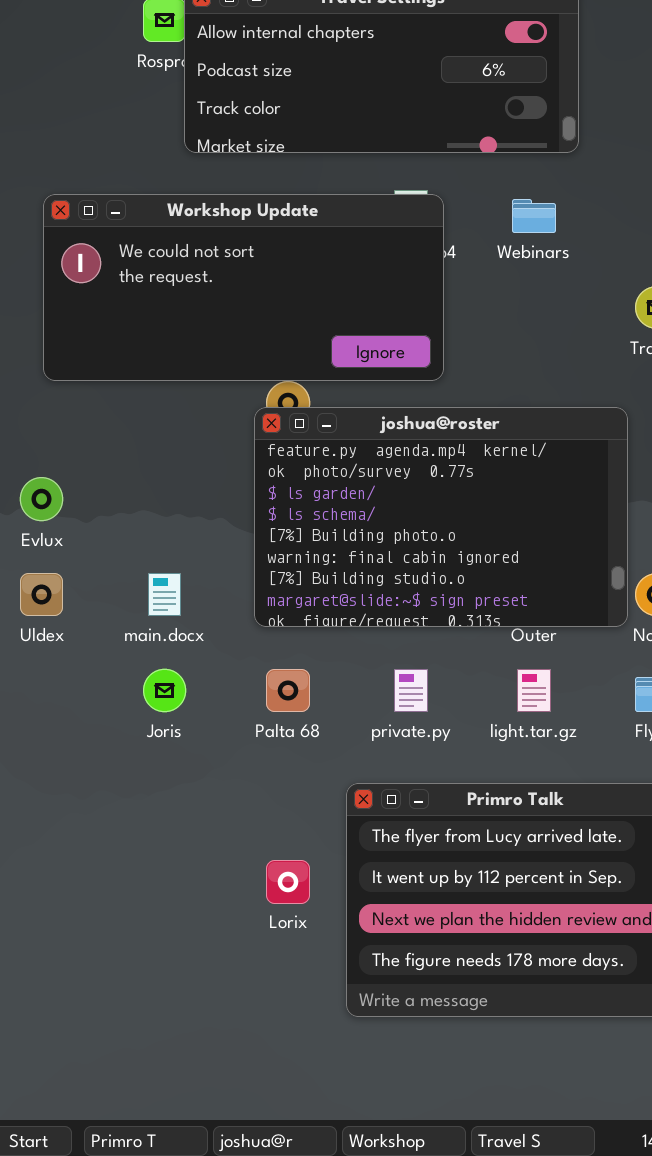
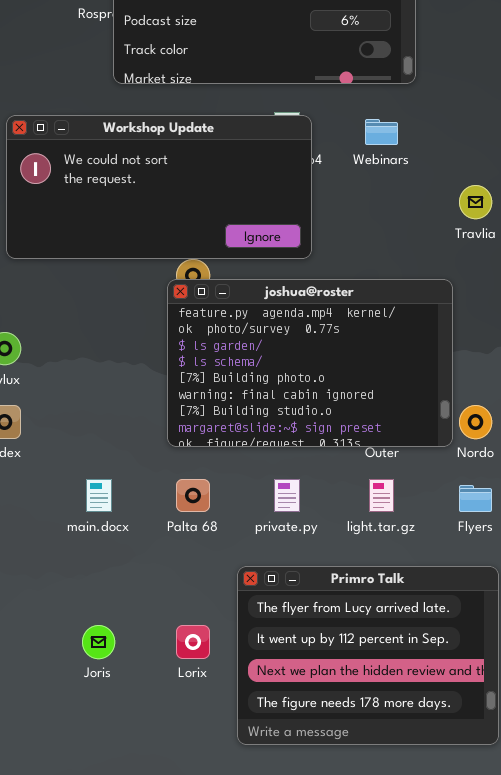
main.docx: [148,573,181,616] -> [86,479,112,512], moved
Joris: [143,669,186,712] -> [82,625,115,659], moved

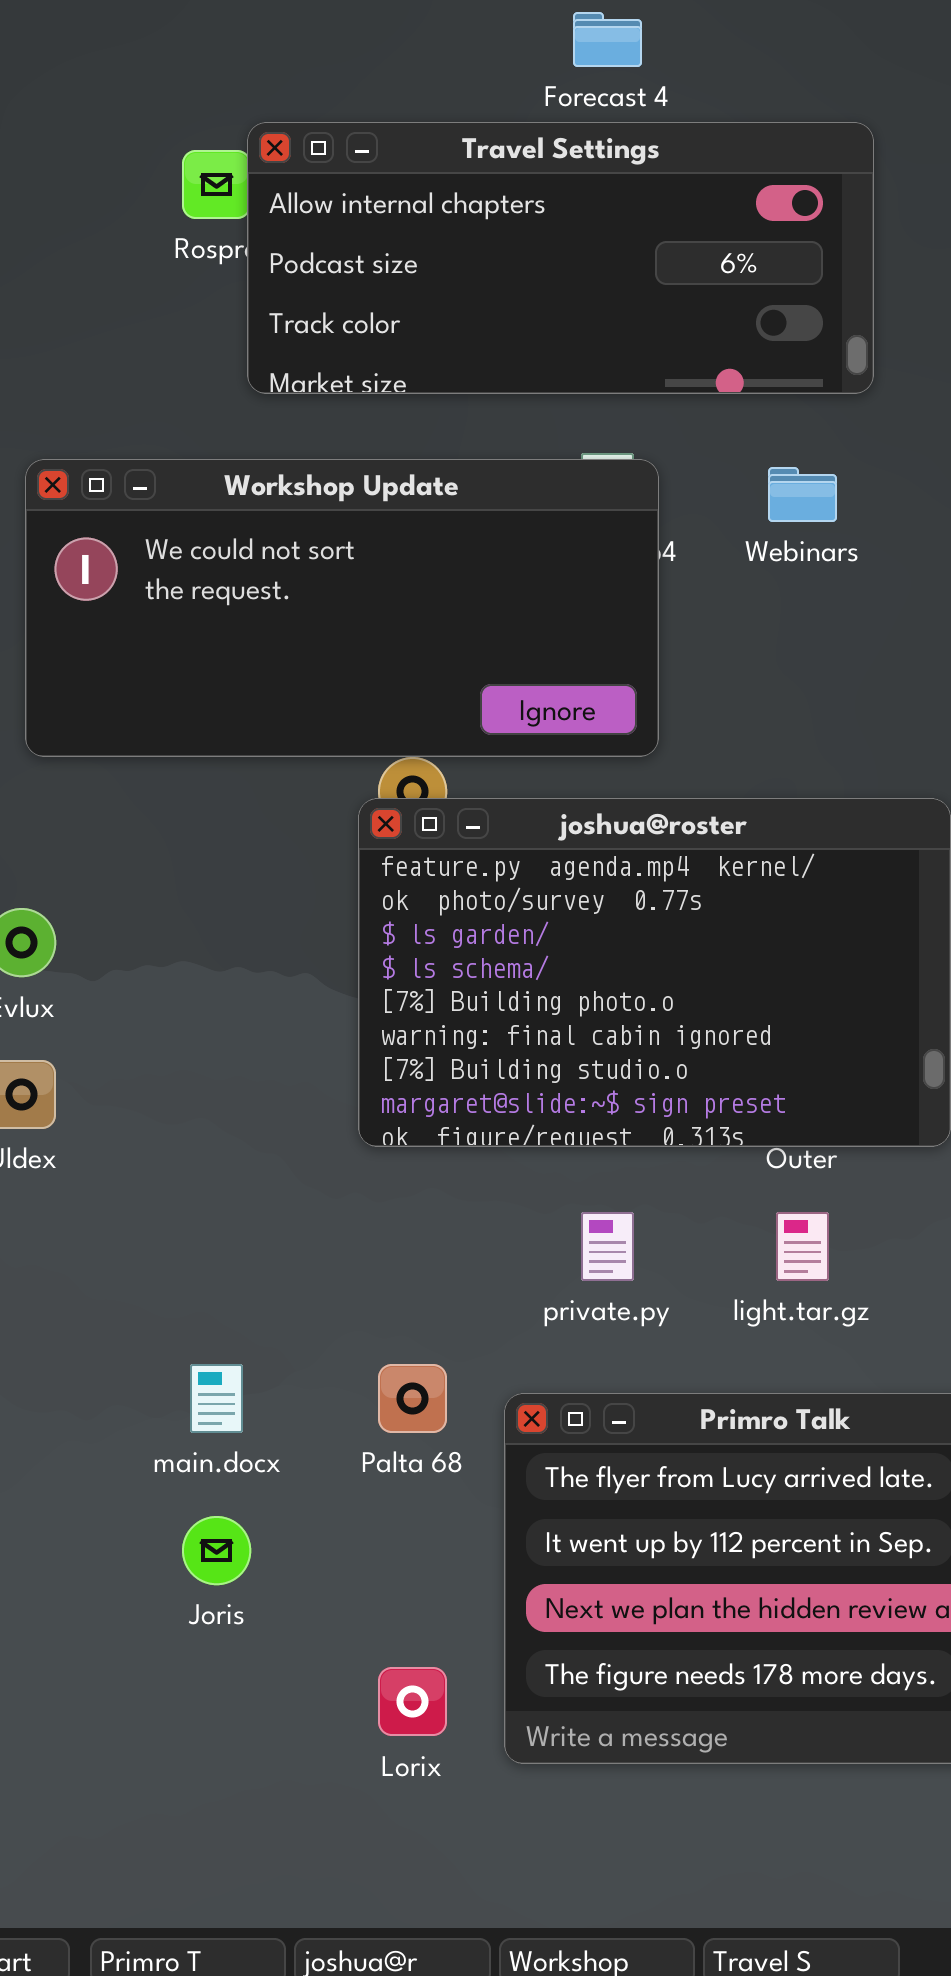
main.docx: [86,479,112,512] -> [190,1364,243,1433], moved
Palta 68: [176,479,210,512] -> [378,1364,447,1433], moved
Lorix: [176,625,210,659] -> [378,1667,447,1736], moved

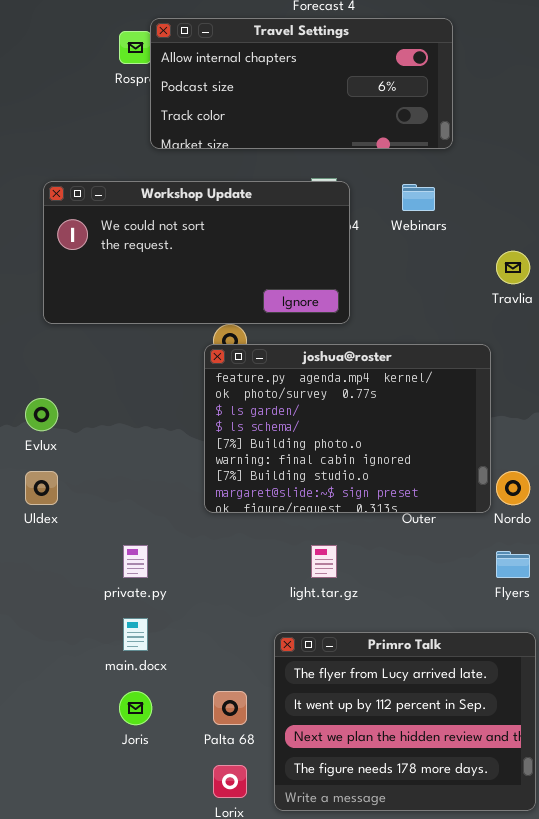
private.py: [581,1212,634,1281] -> [123,545,148,578], moved
light.tar.gz: [776,1212,829,1281] -> [311,545,337,578], moved
Palta 68: [378,1364,447,1433] -> [213,691,247,725], moved

